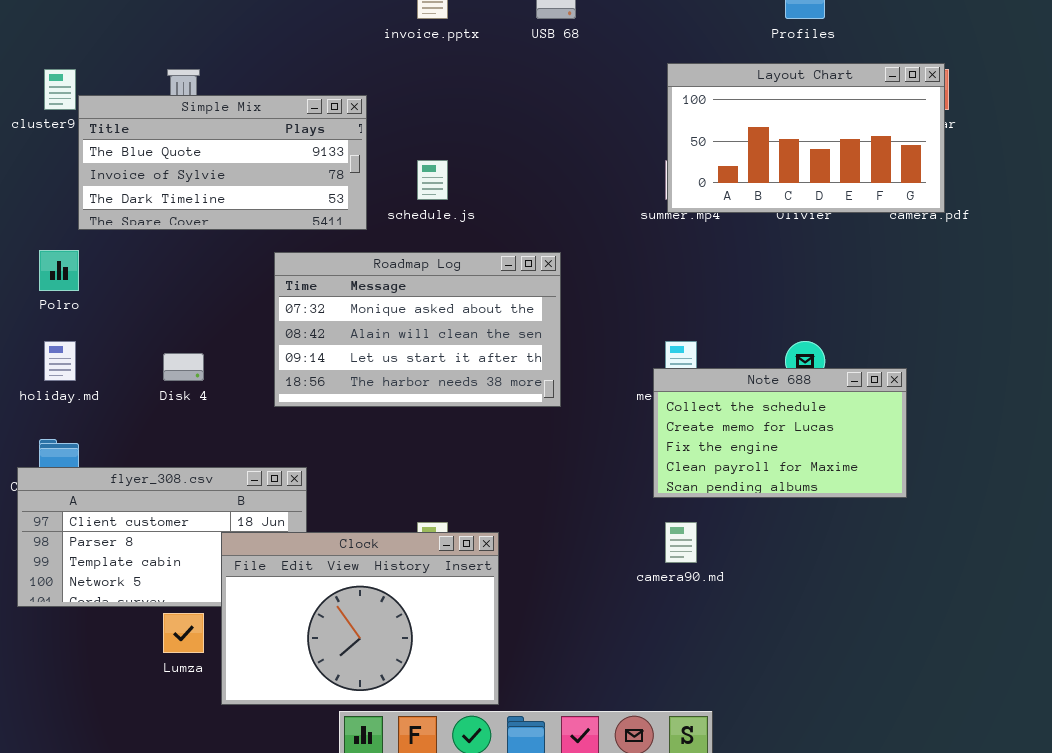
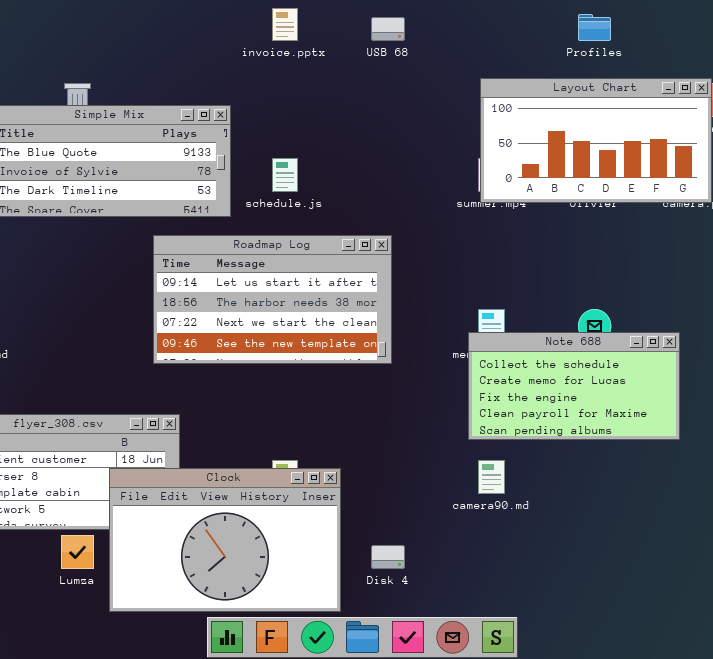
Roadmap Log: [274,252,561,407] -> [153,235,392,364], scrolled down 2 rows
Disk 4: [163,353,204,381] -> [371,545,405,569], moved

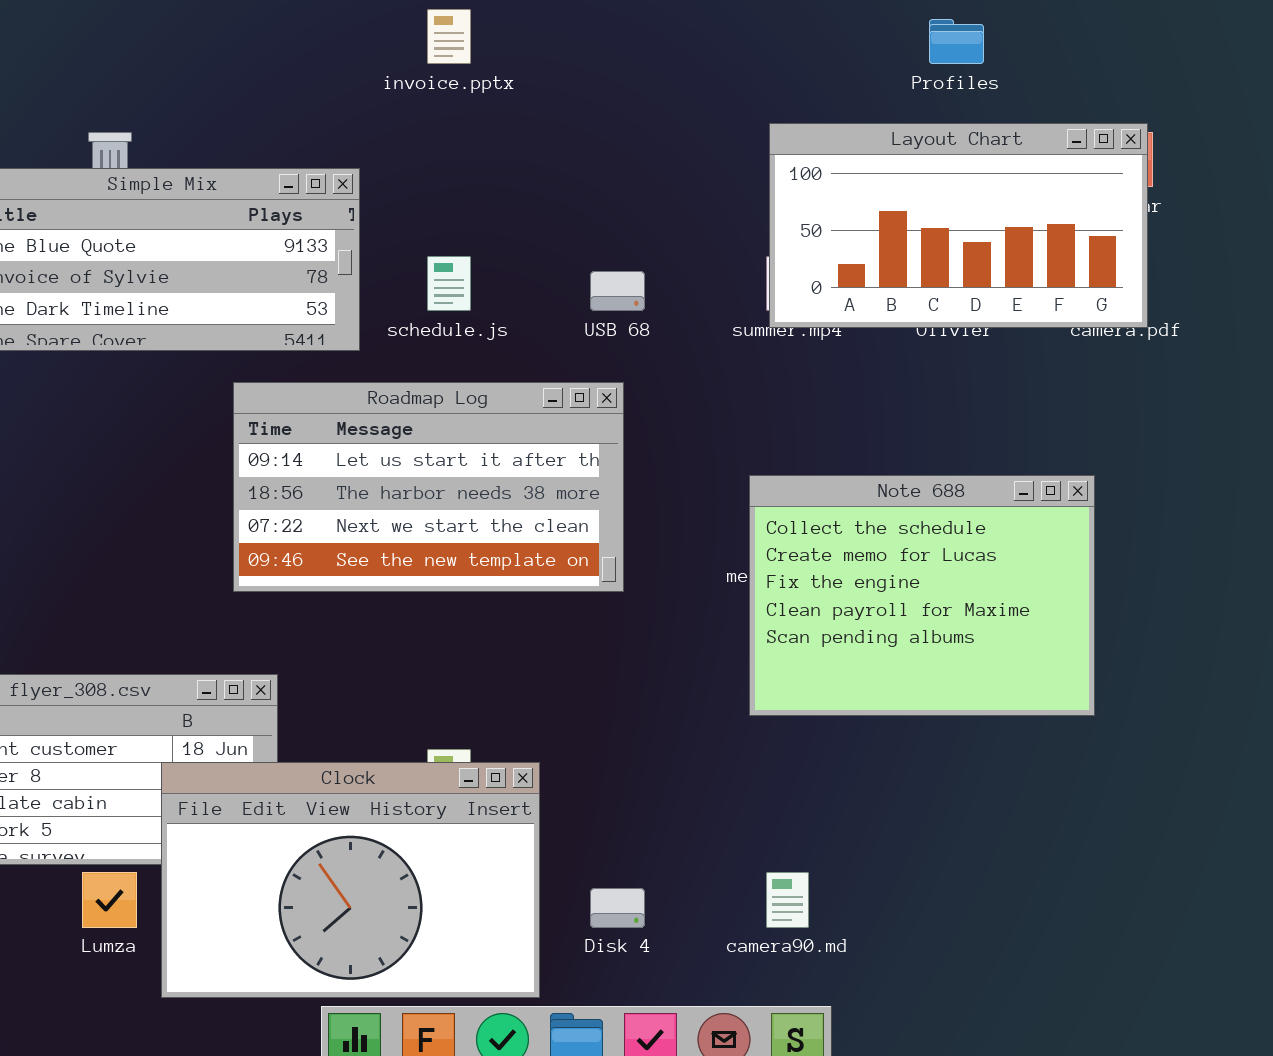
USB 68: [371,17,405,41] -> [590,271,645,311], moved
Note 688: [468,332,680,440] -> [749,475,1095,716], resized
camera90.md: [478,460,505,494] -> [766,872,809,928], moved

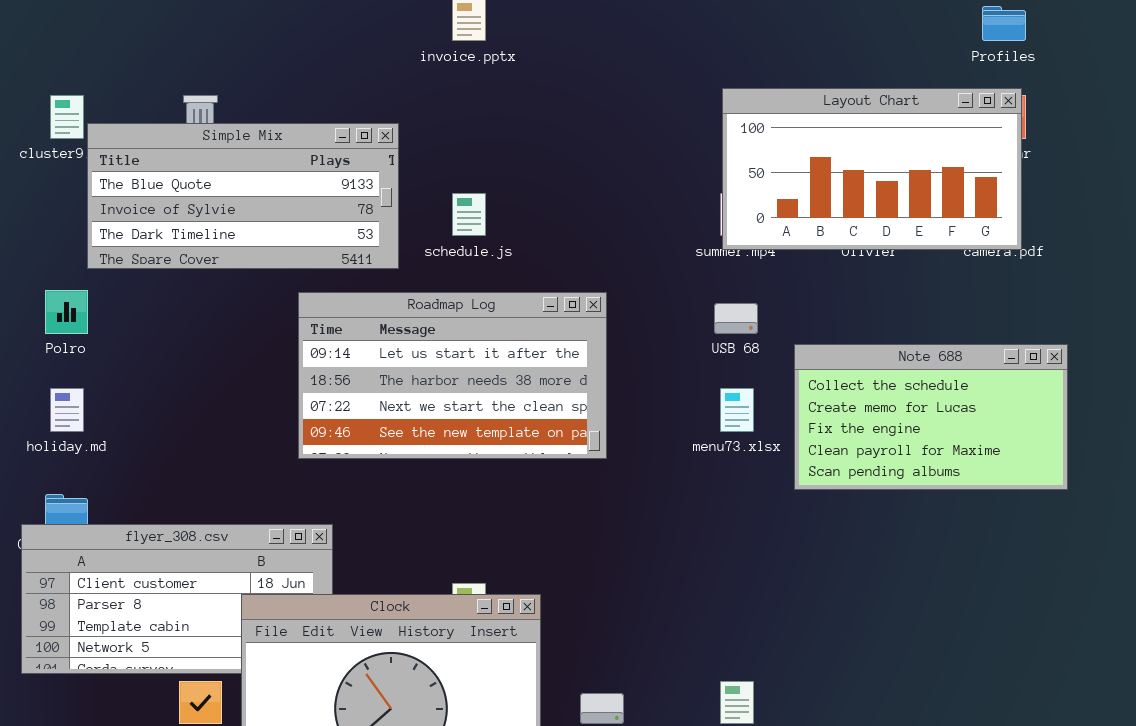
Profiles: [929,19,984,64] -> [982,6,1026,41], moved
USB 68: [590,271,645,311] -> [714,303,758,334], moved
Note 688: [749,475,1095,716] -> [794,344,1068,490], moved, resized

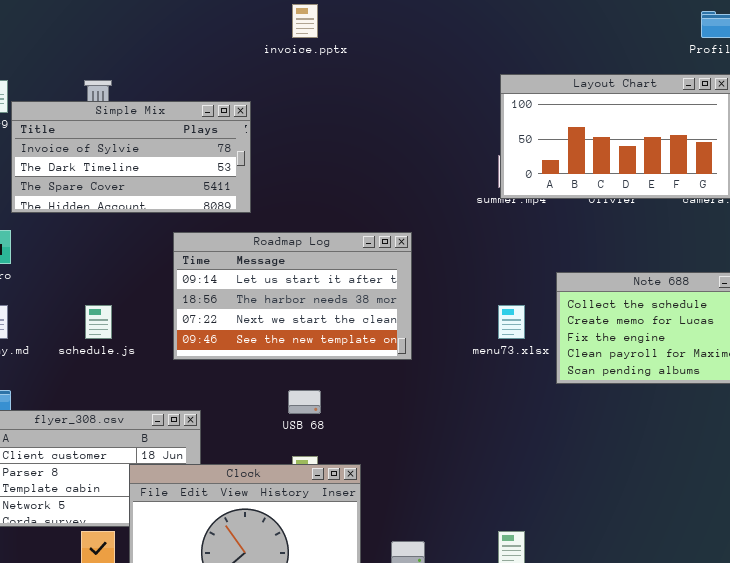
Simple Mix: [87,123,399,269] -> [11,101,251,213], scrolled down 1 row
schedule.js: [452,193,486,236] -> [85,305,112,339], moved
USB 68: [714,303,758,334] -> [288,390,321,414], moved

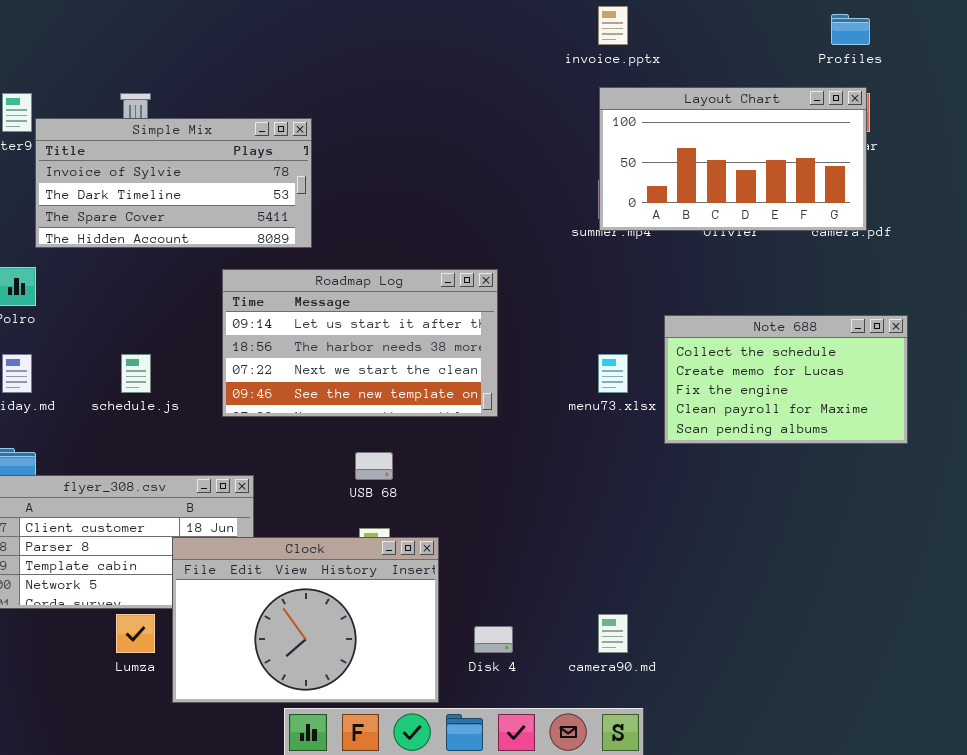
invoice.pptx: [292,4,318,38] -> [598,6,628,45], moved

